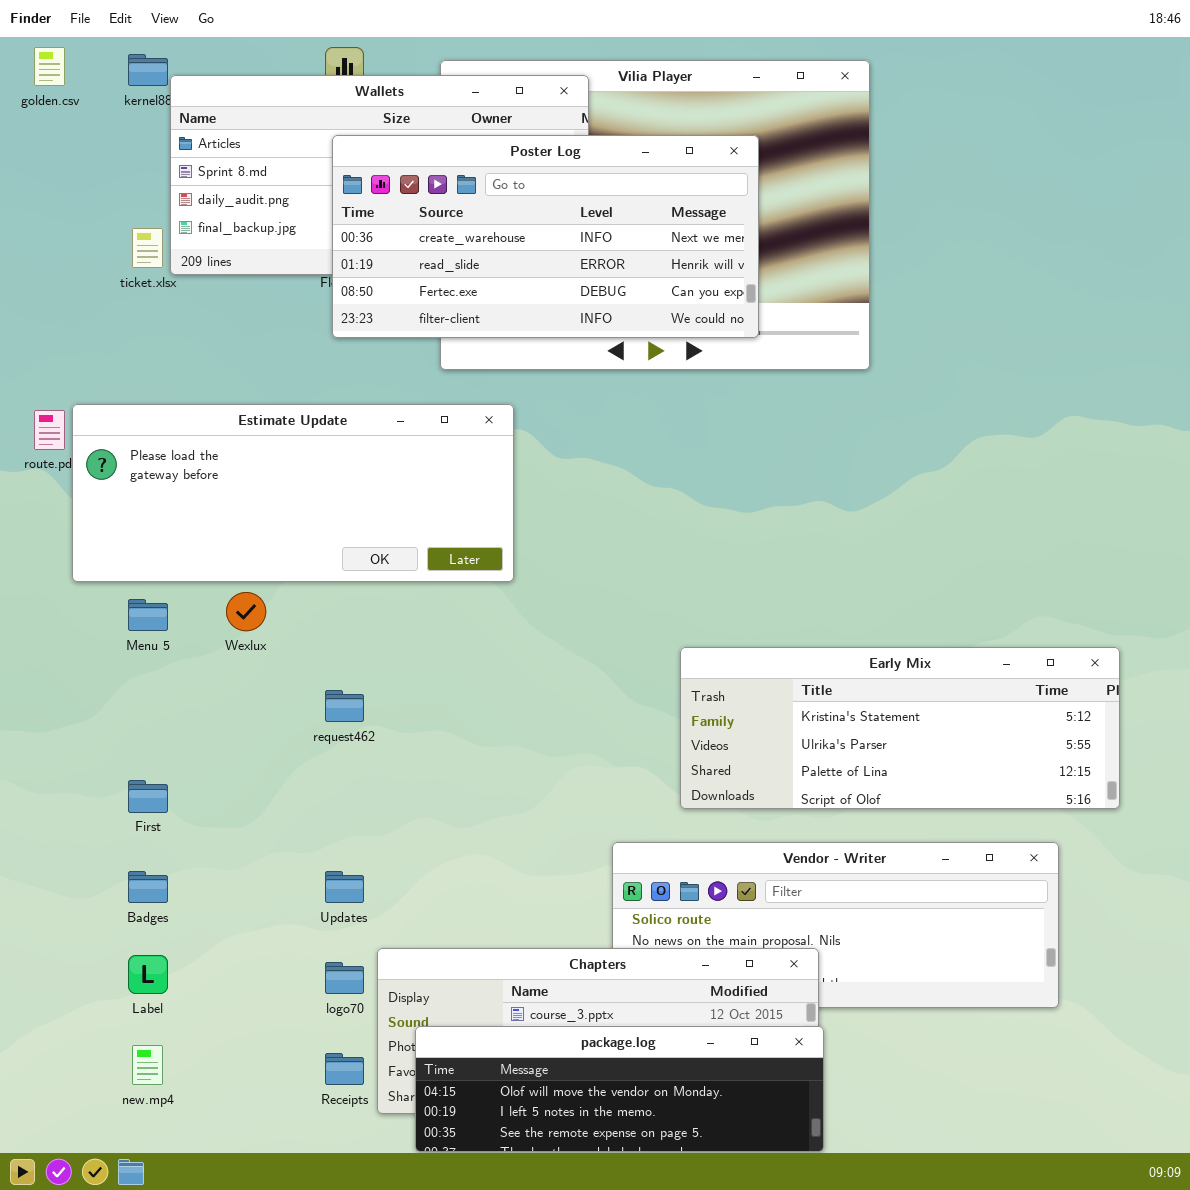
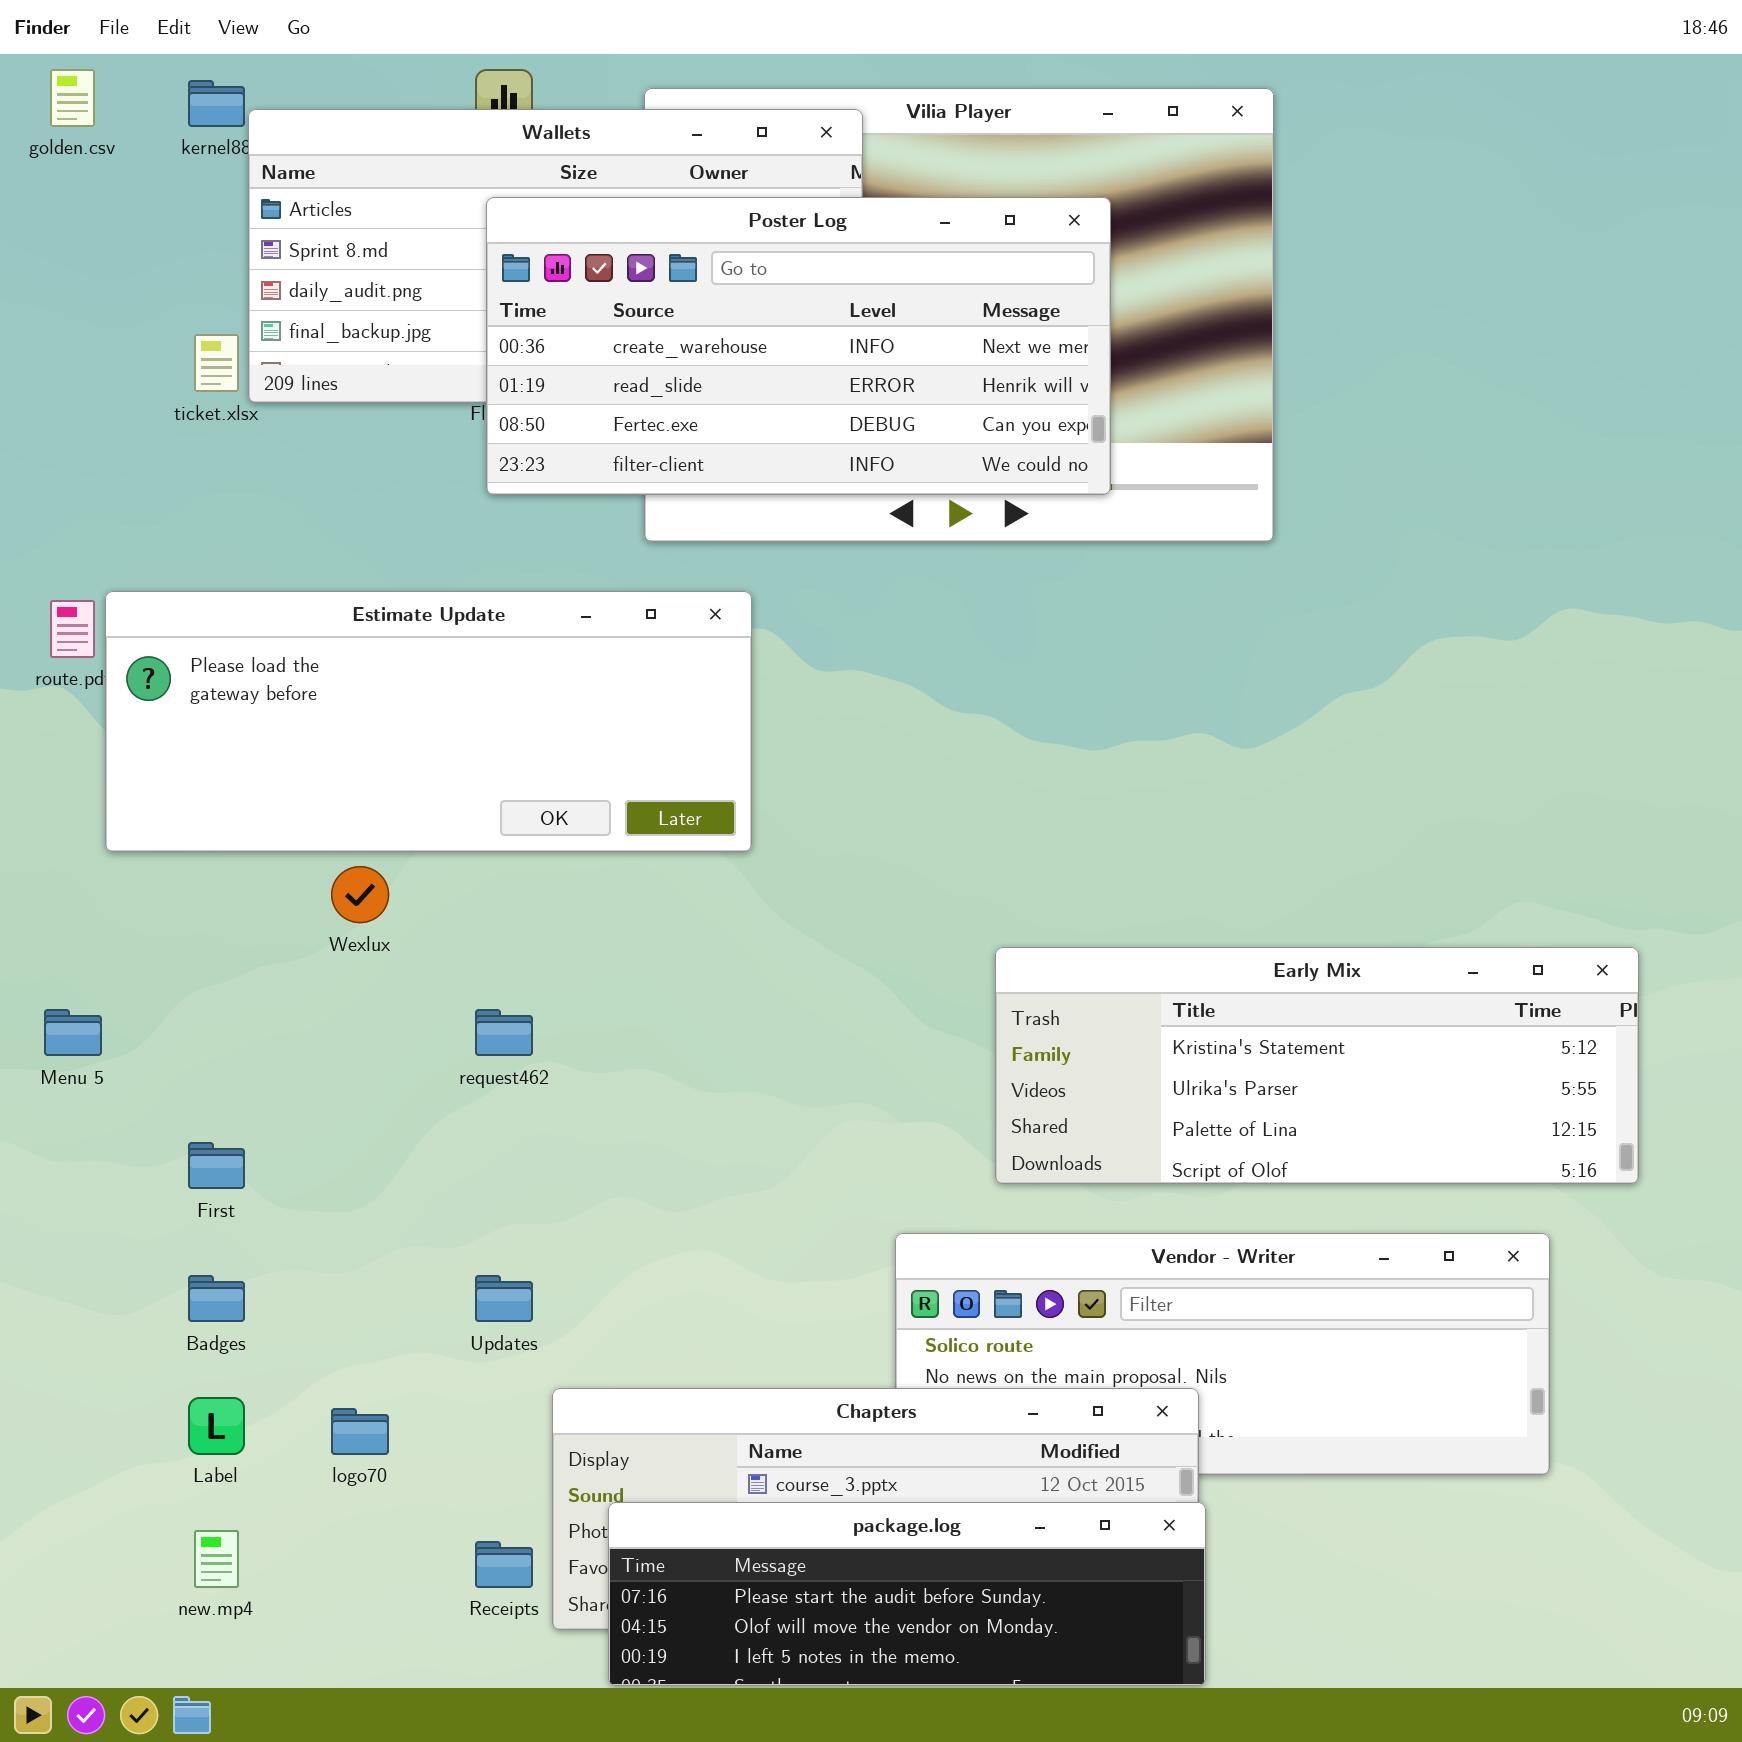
Menu 5: [128,599,168,631] -> [44,1009,102,1056], moved
logo70: [325,962,364,994] -> [331,1408,389,1455], moved
package.log: [415,1026,824,1152] -> [608,1502,1206,1686], scrolled up 1 row

